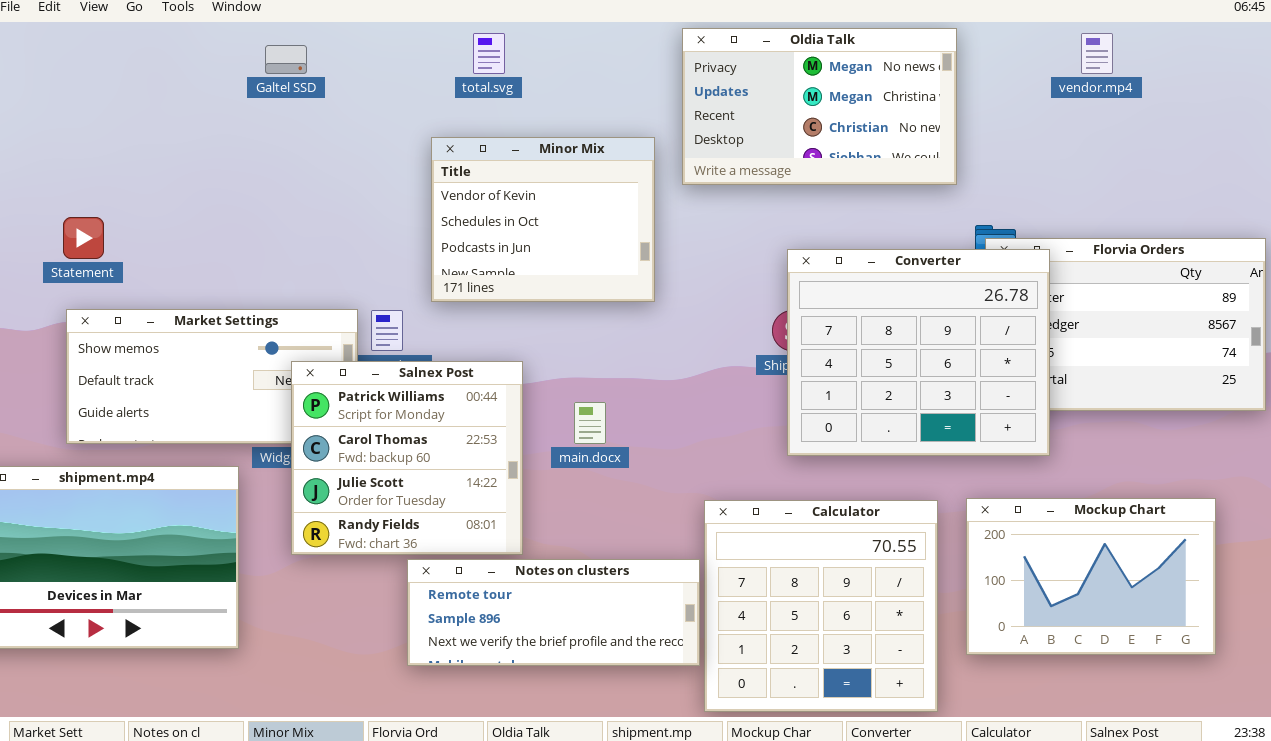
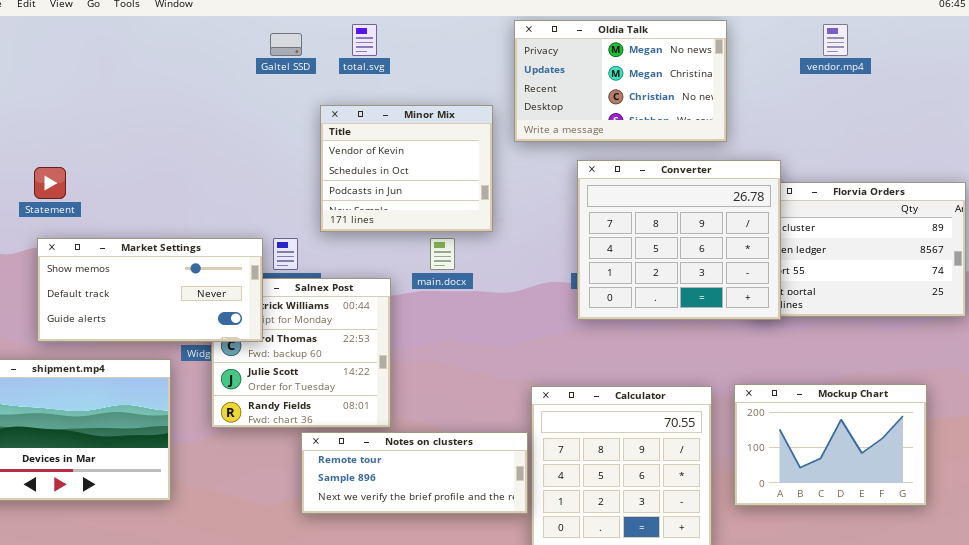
Galtel SSD: [265,45,307,74] -> [270,33,302,56], moved
Converter: [787,249,1050,456] -> [577,160,781,320], moved
Market Settings: [66,309,358,444] -> [37,238,263,342], raised
main.docx: [574,402,606,444] -> [430,238,455,270], moved

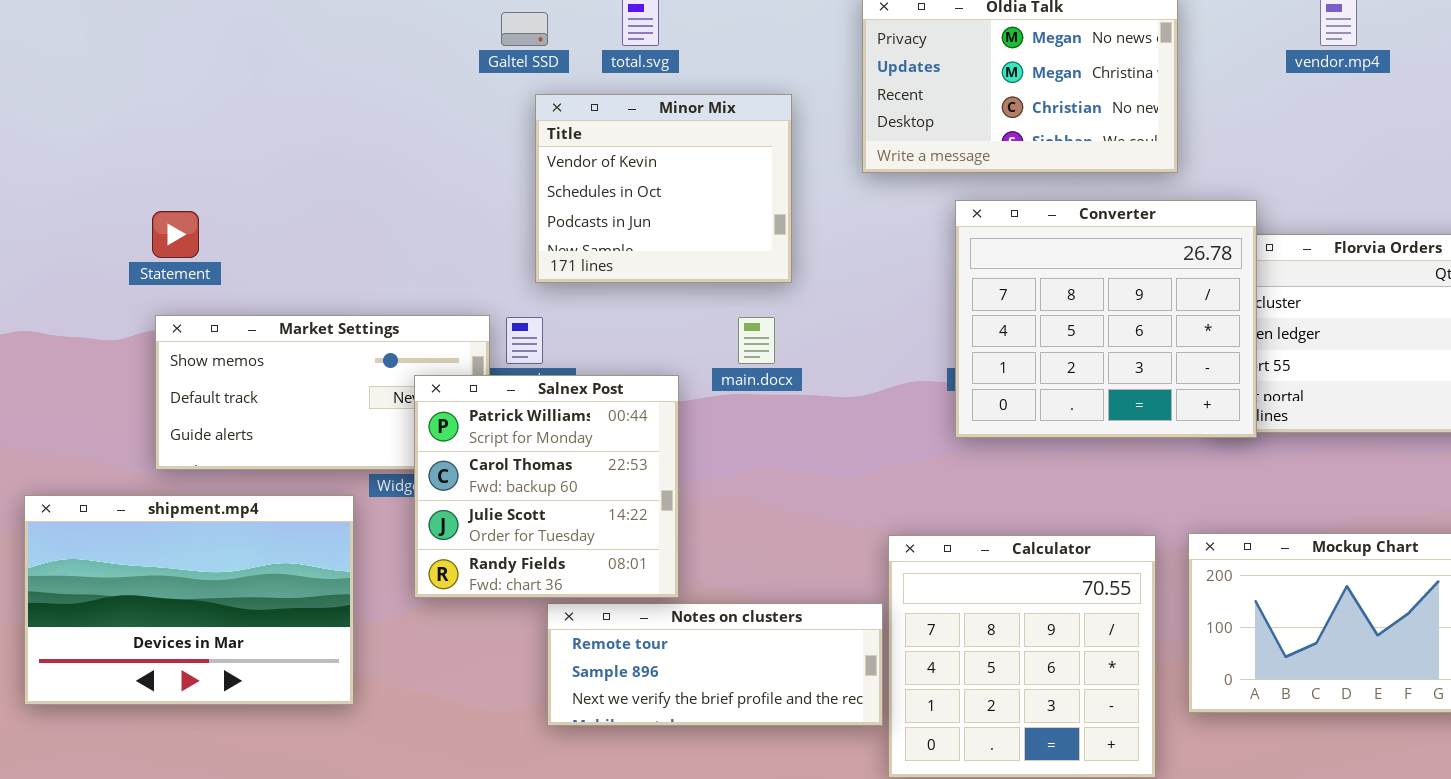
Minor Mix: [320,105,493,232] -> [535,94,792,283], moved
Salnex Post: [211,278,391,428] -> [414,375,679,598], raised

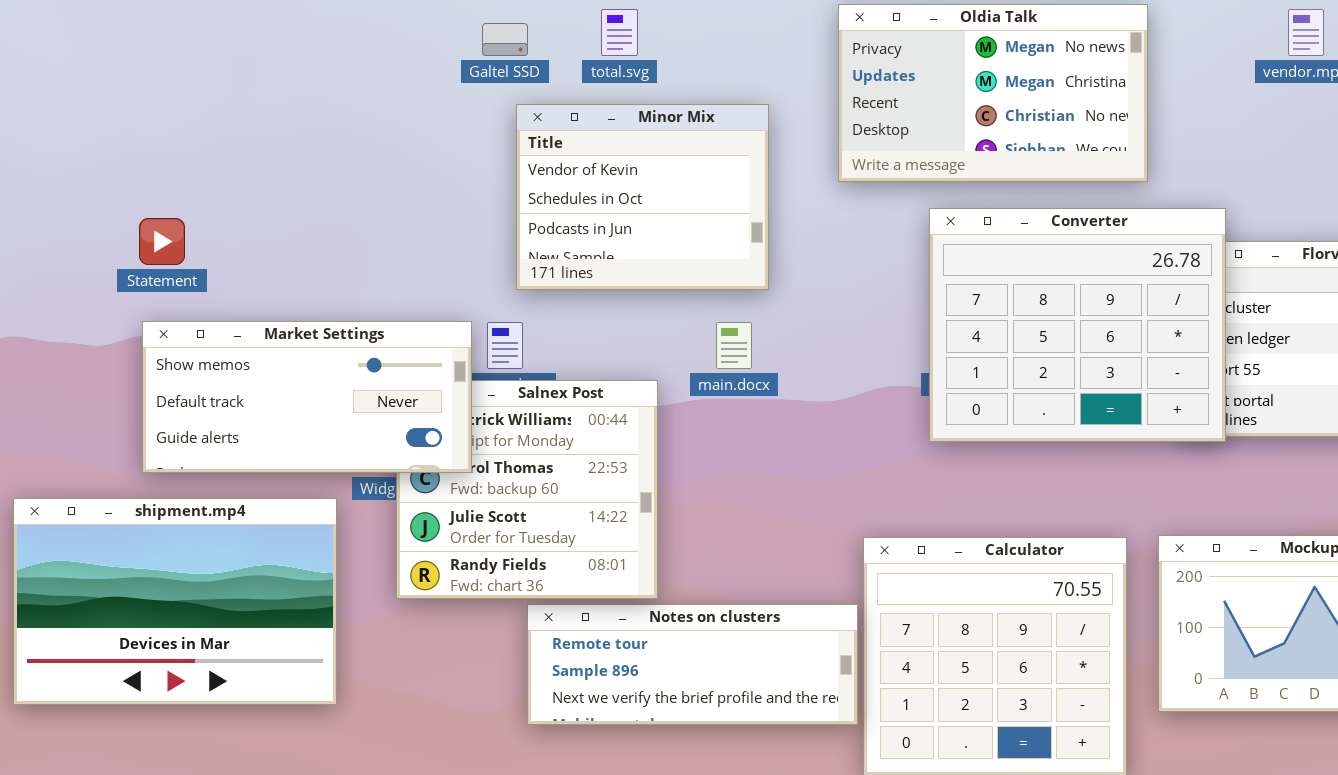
Market Settings: [155,315,490,470] -> [142,321,472,473], raised

